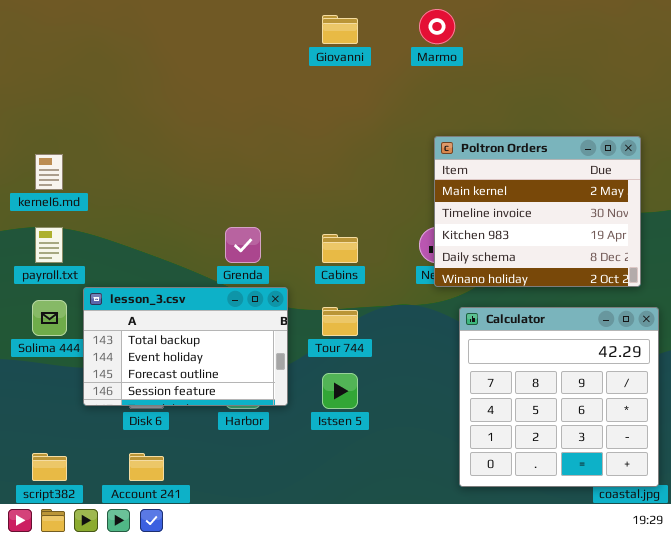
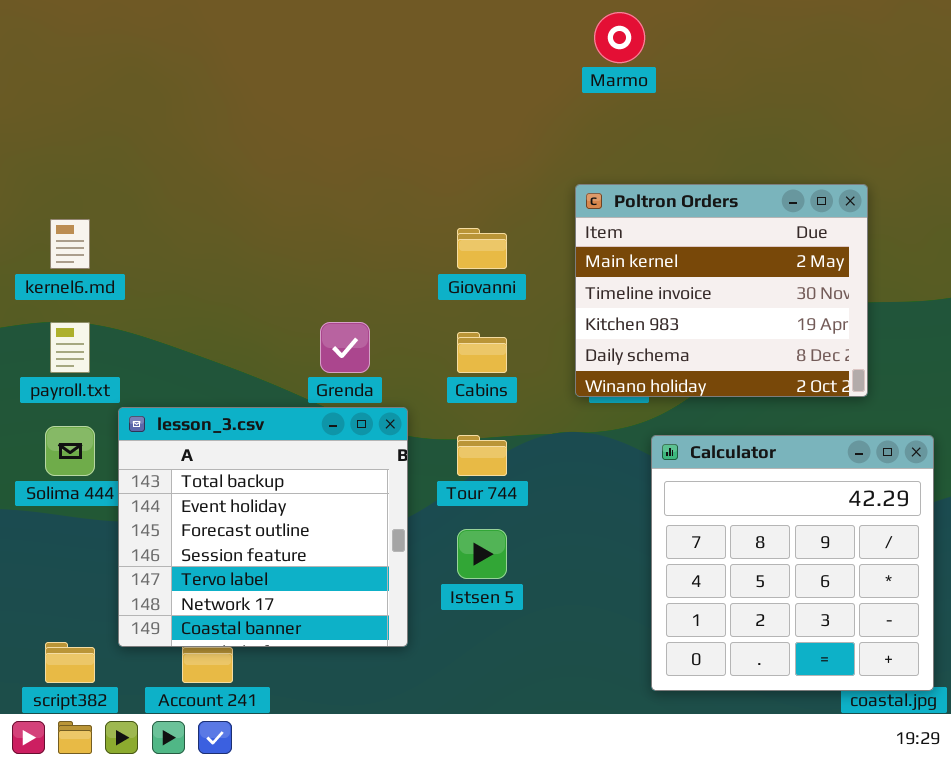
Giovanni: [322,15,358,44] -> [457,228,507,269], moved
Poltron Orders: [434,136,641,287] -> [575,184,868,397], moved
lesson_3.csv: [83,287,288,406] -> [118,407,408,647], resized

